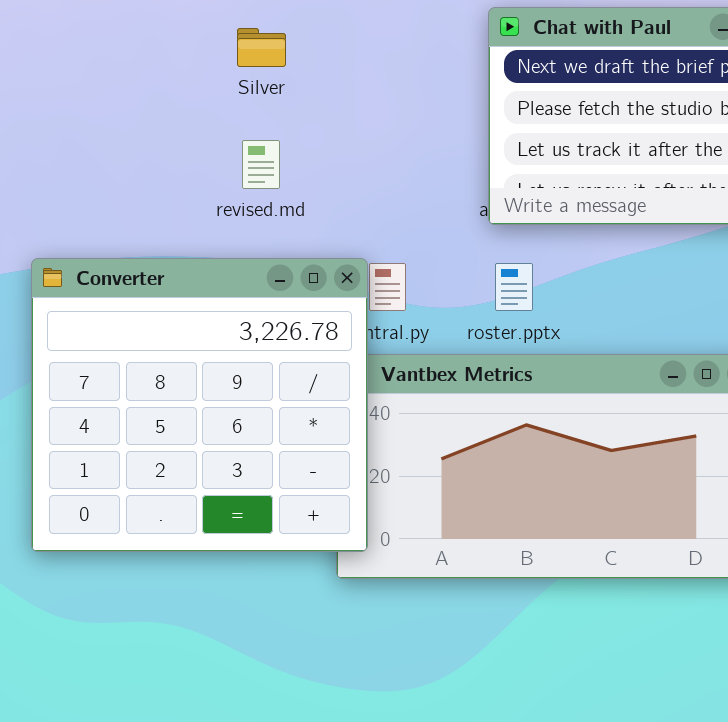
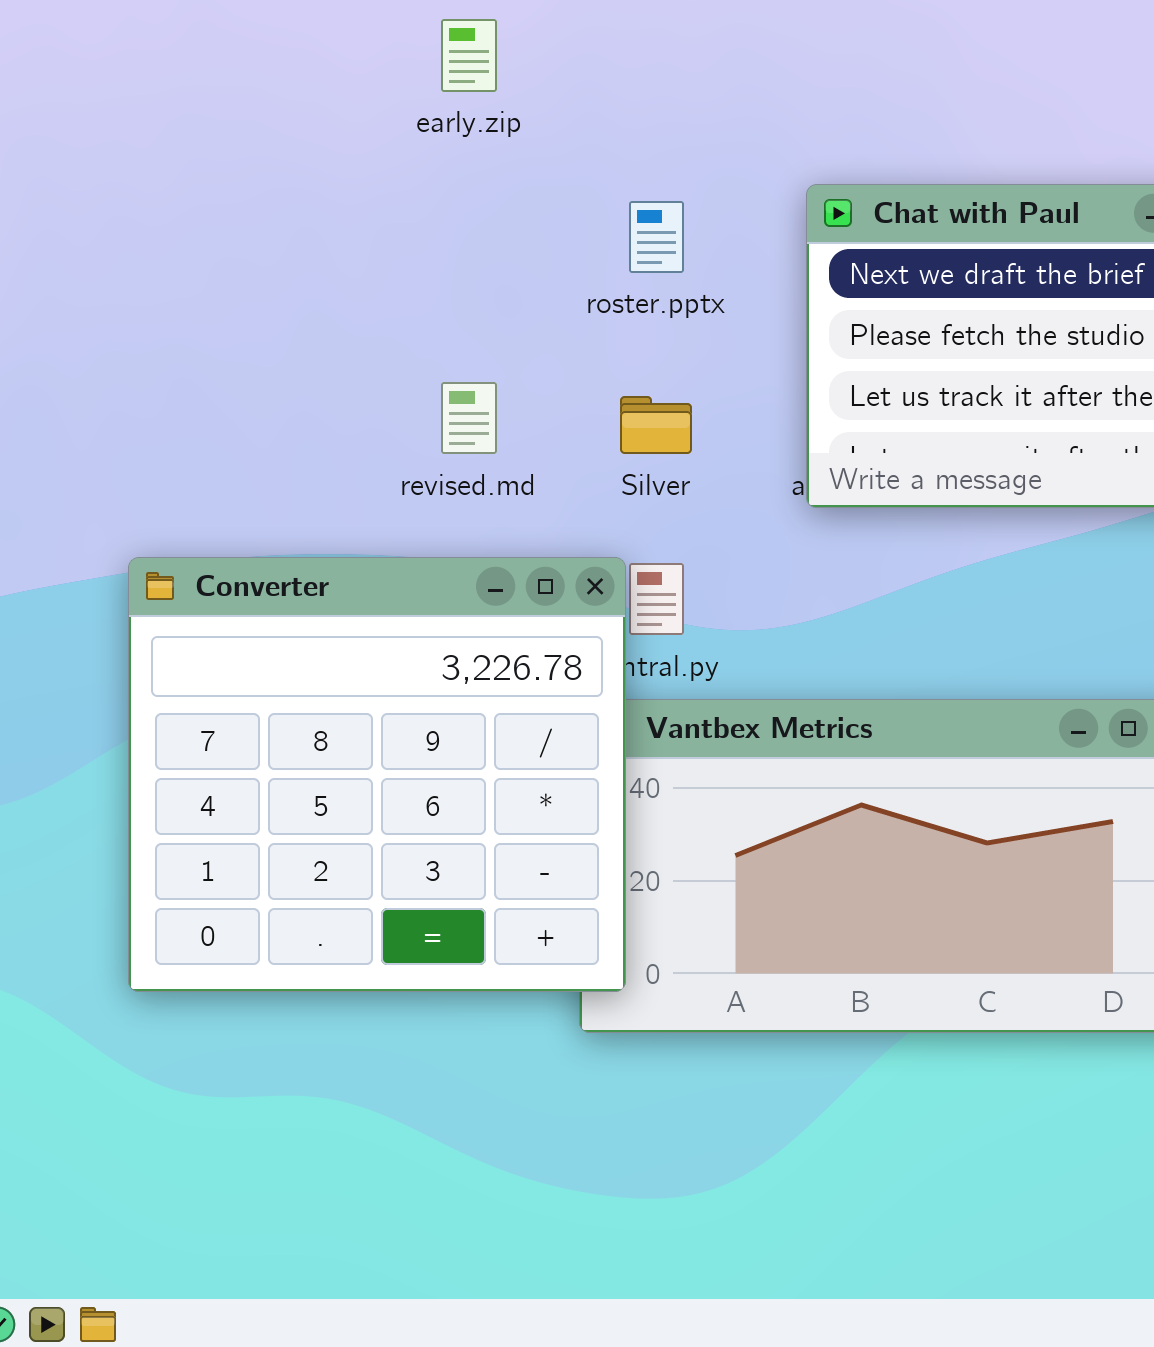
Silver: [237,28,286,67] -> [620,396,692,454], moved
roster.pptx: [495,263,533,311] -> [629,201,684,273], moved

